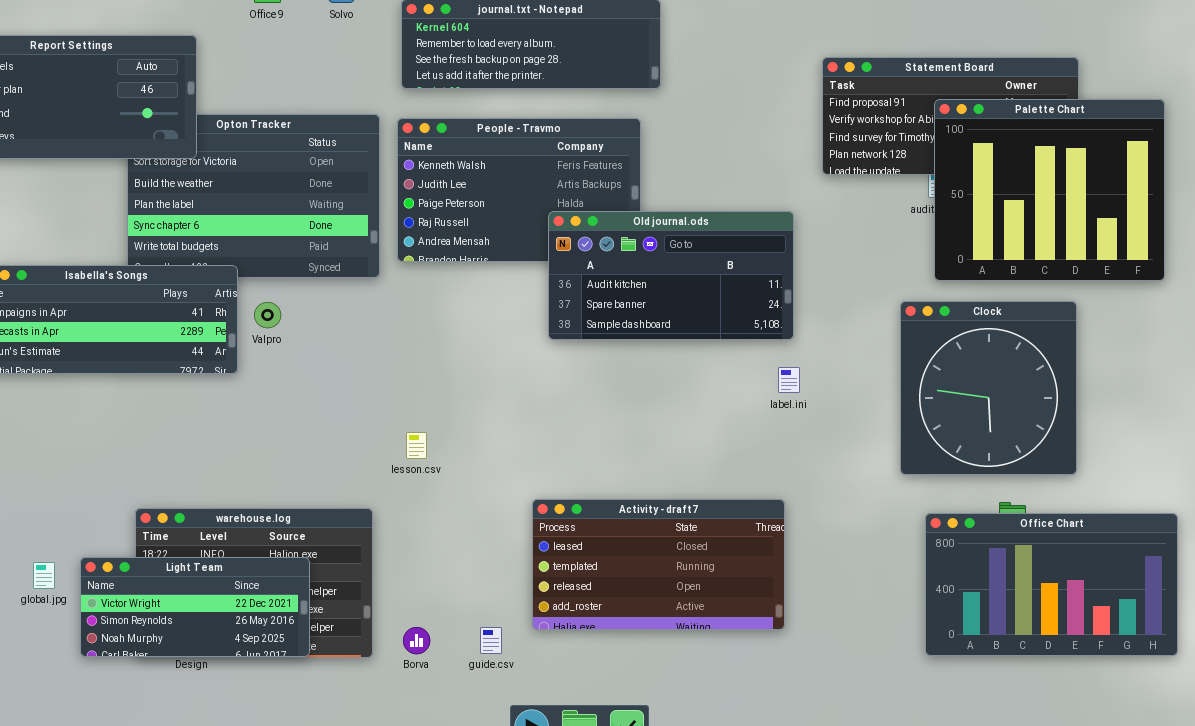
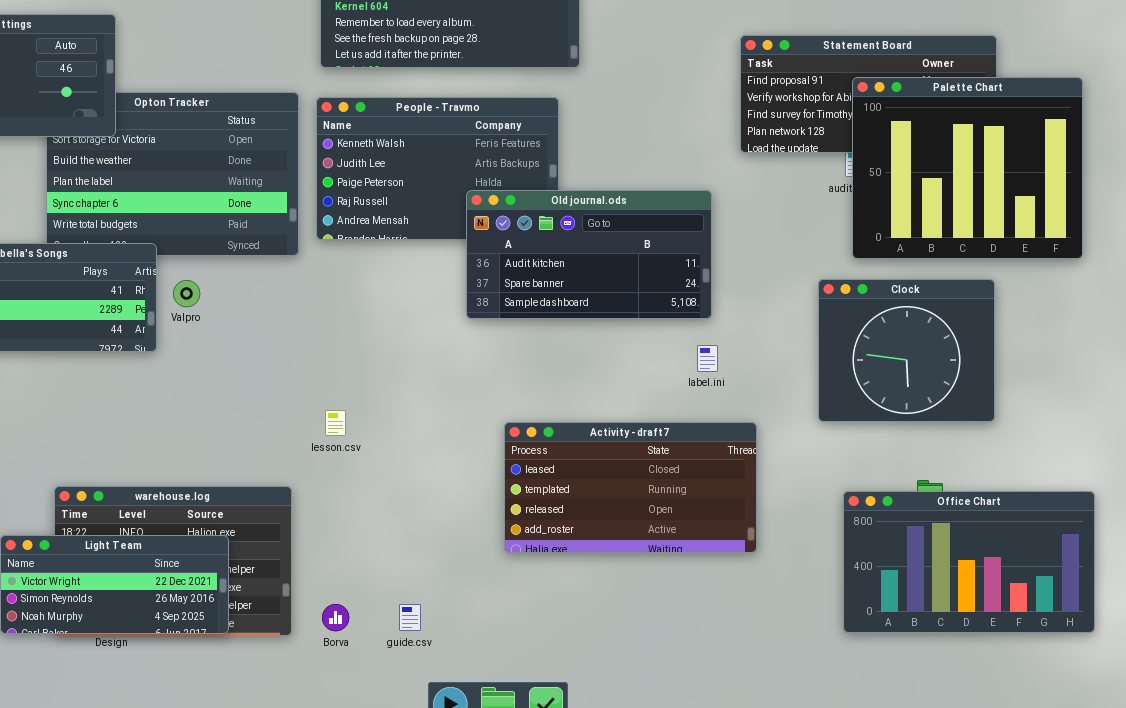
Clock: [900,301,1077,475] -> [818,279,995,422], resized
Activity - draft7: [532,499,785,630] -> [504,422,757,553], moved

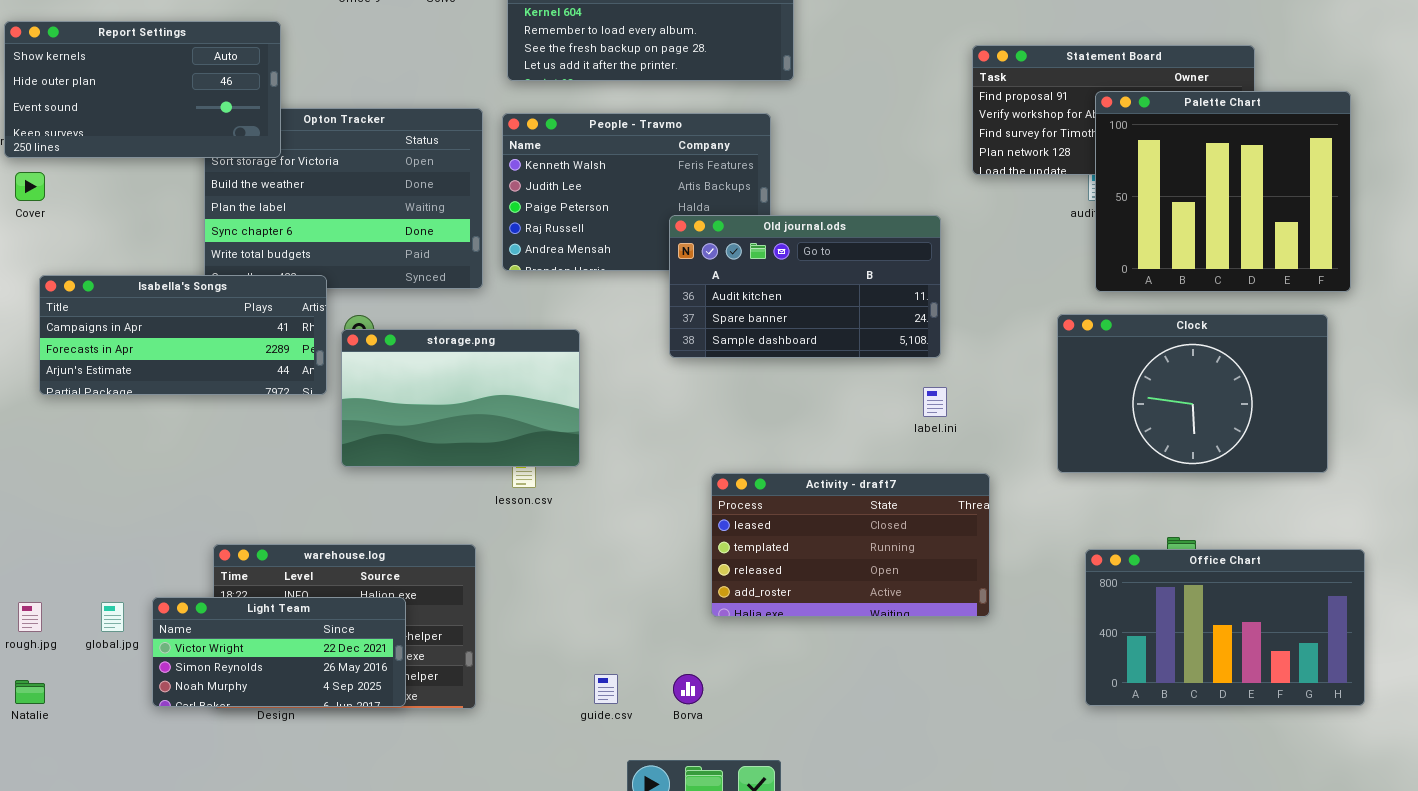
Clock: [818,279,995,422] -> [1057,314,1328,473], resized
storage.png: none -> [341,329,580,467], opened
Borva: [322,604,349,631] -> [673,674,703,704], moved

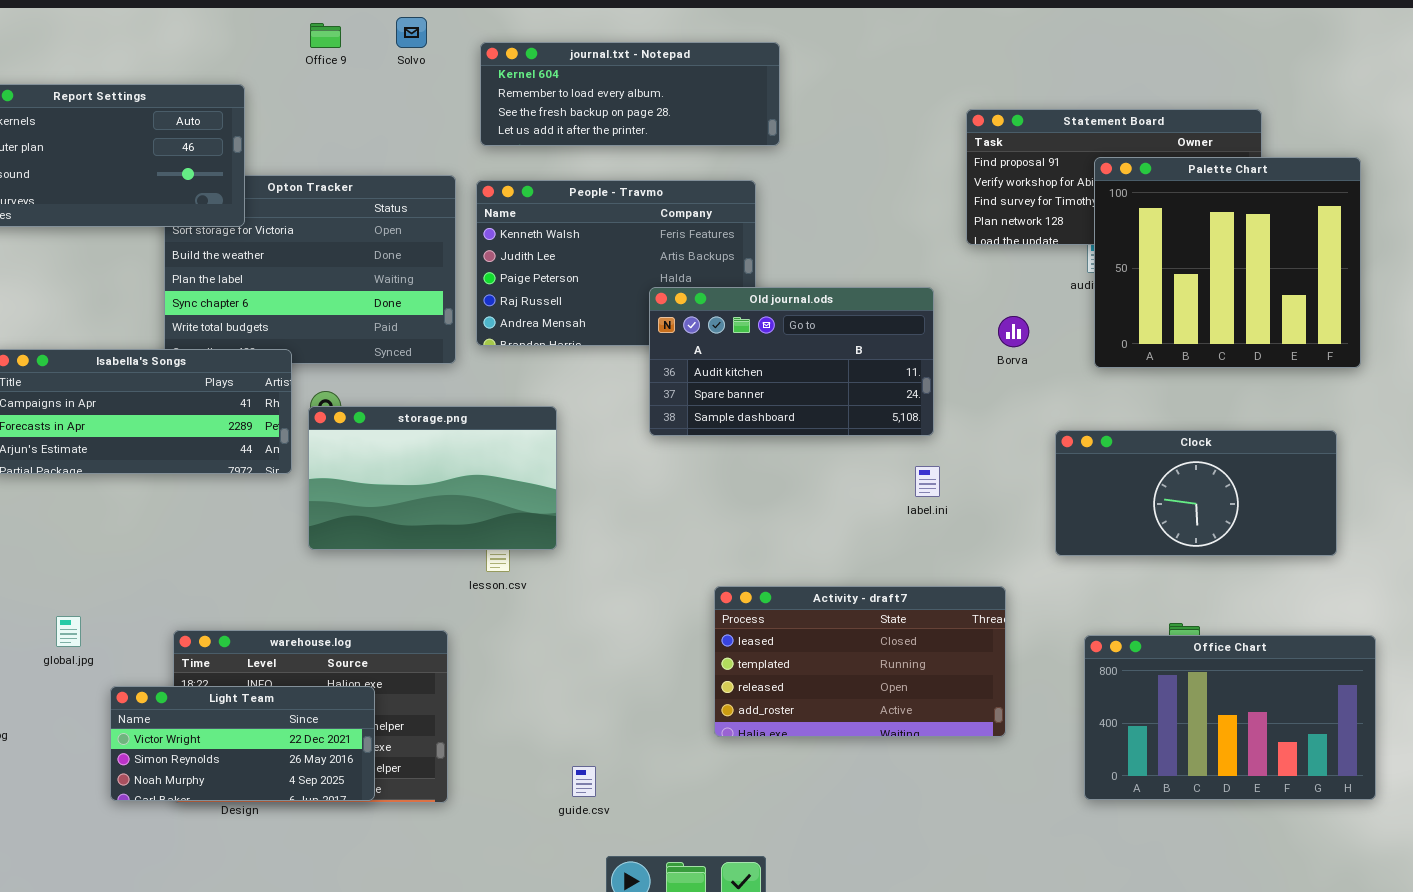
Clock: [1057,314,1328,473] -> [1055,430,1337,556], resized
Activity - draft7: [711,473,990,617] -> [714,586,1006,737], moved
global.jpg: [101,602,124,632] -> [56,616,81,647], moved
Borva: [673,674,703,704] -> [998,316,1029,347], moved

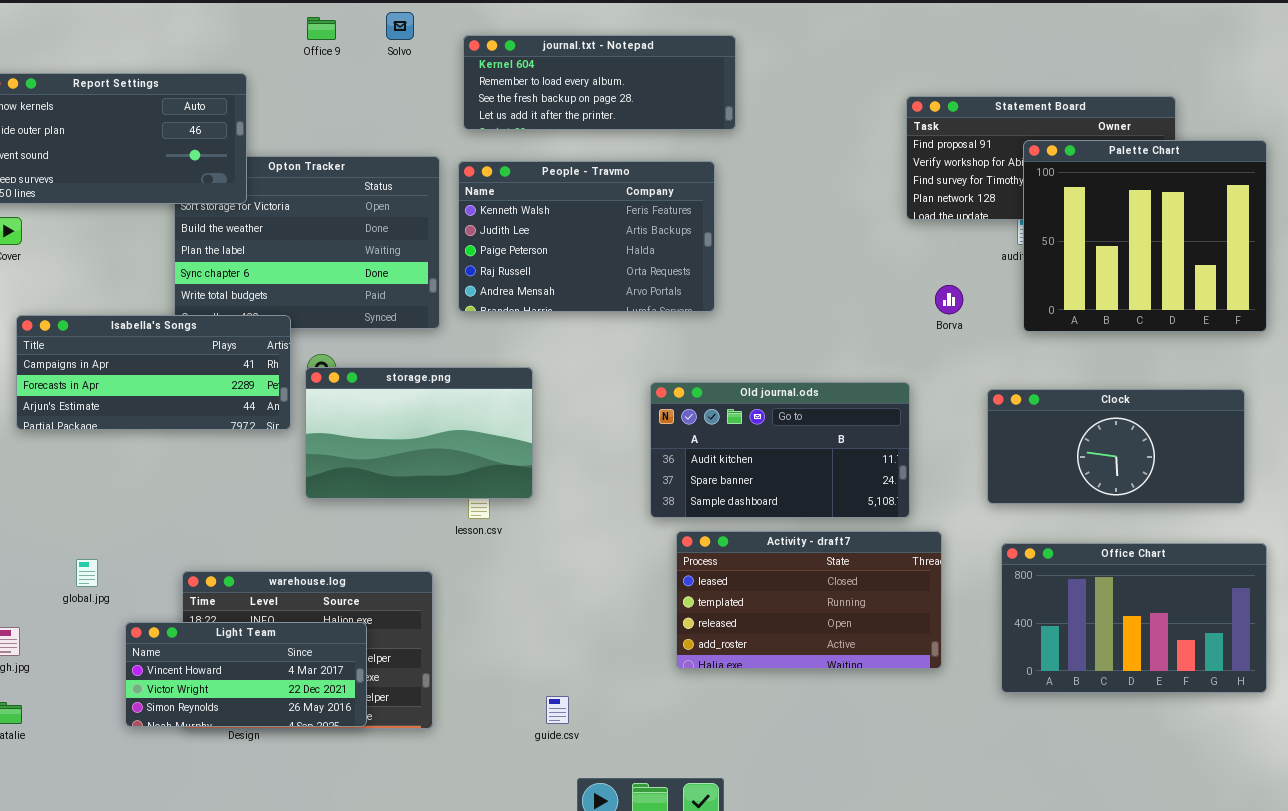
Old journal.ods: [649,287,934,436] -> [650,382,910,518], moved
Office Chart: [1084,635,1376,800] -> [1001,543,1267,693], moved
Light Team: [110,686,375,801] -> [125,622,367,727], scrolled up 1 row

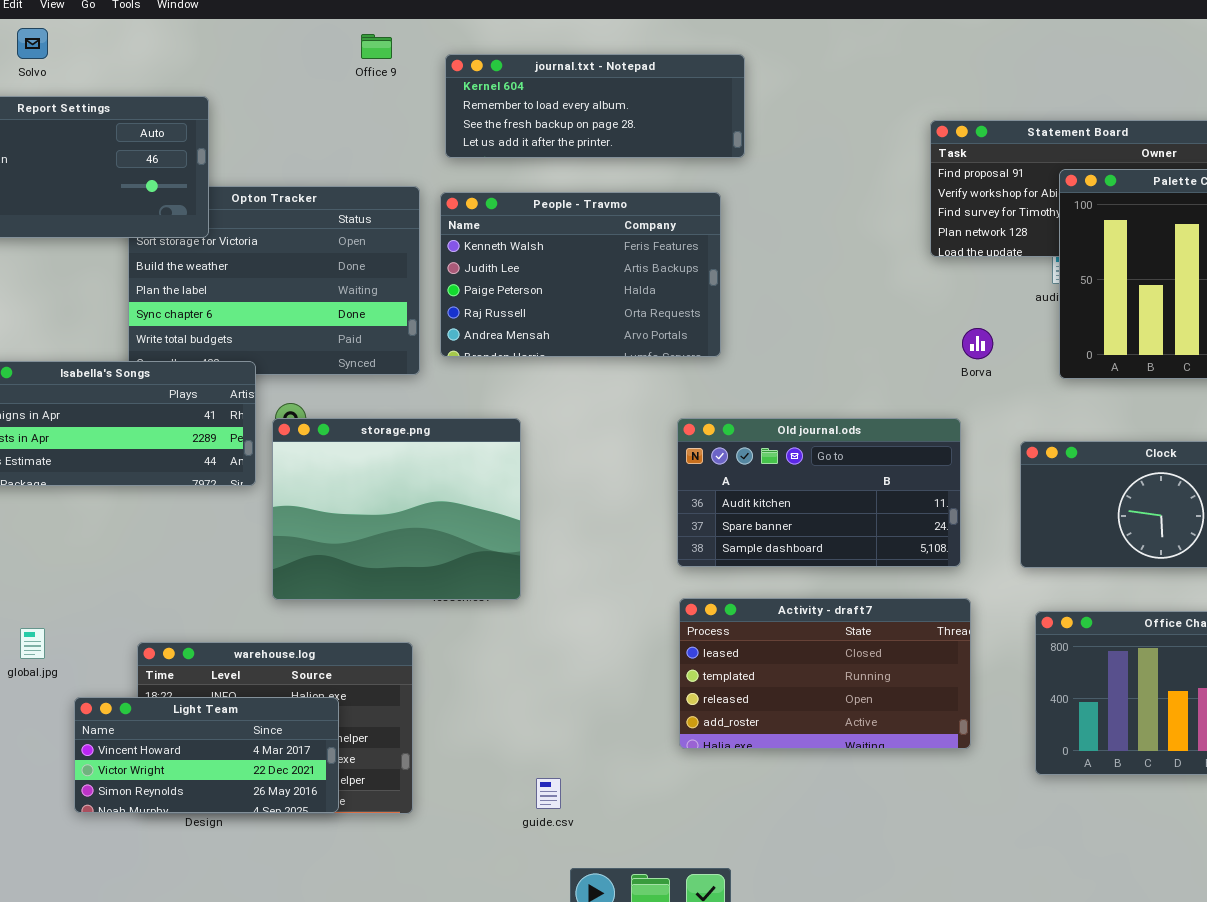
Solvo: [386,12,414,40] -> [17,28,48,59], moved
Office 9: [307,17,336,40] -> [361,34,392,59], moved
storage.png: [305,367,533,499] -> [272,418,521,600], resized
Old journal.ods: [650,382,910,518] -> [677,418,961,567], moved

